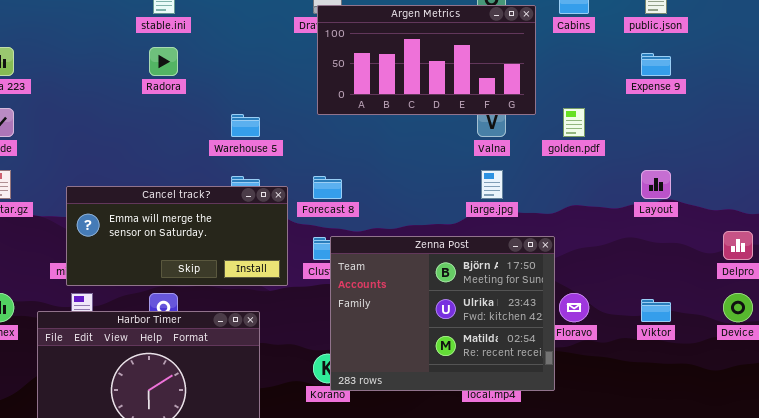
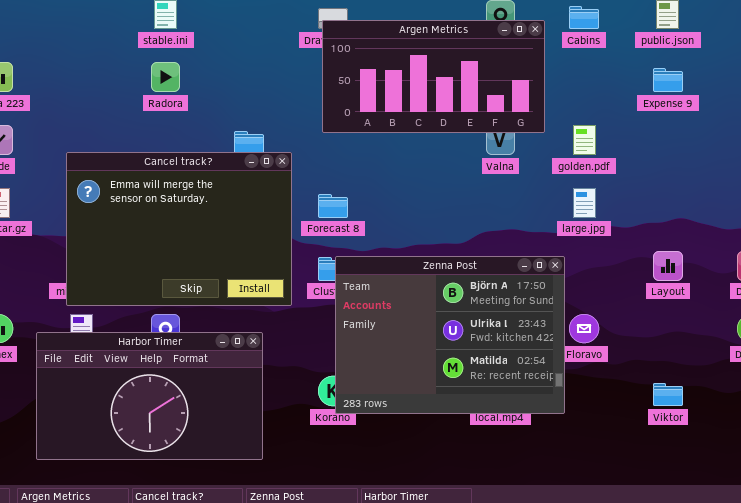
large.jpg: [481,170,503,199] -> [573,188,596,218], moved
Layout: [641,170,671,199] -> [653,251,683,281], moved
Cancel track?: [66,186,288,286] -> [66,152,292,306], resized
Viktor: [641,299,671,322] -> [653,383,683,406], moved

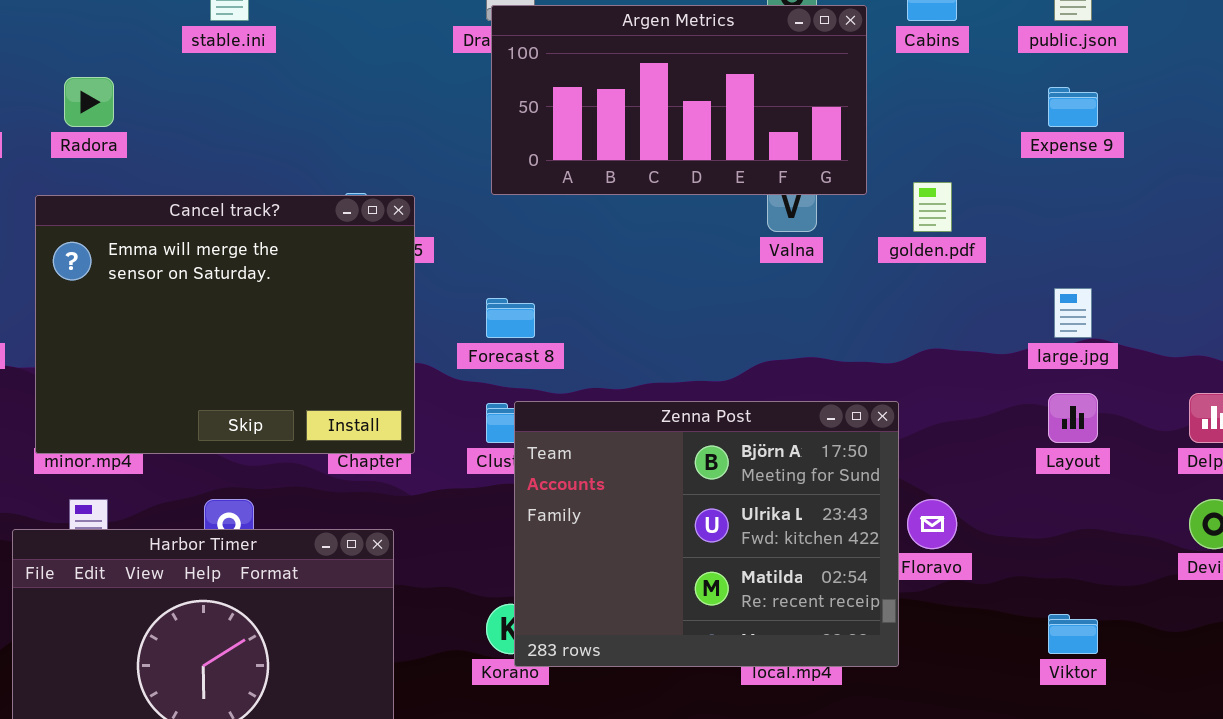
Radora: [151,62,180,92] -> [64,77,114,127], moved
Cancel track?: [66,152,292,306] -> [35,195,415,454], moved
large.jpg: [573,188,596,218] -> [1054,288,1092,338], moved

